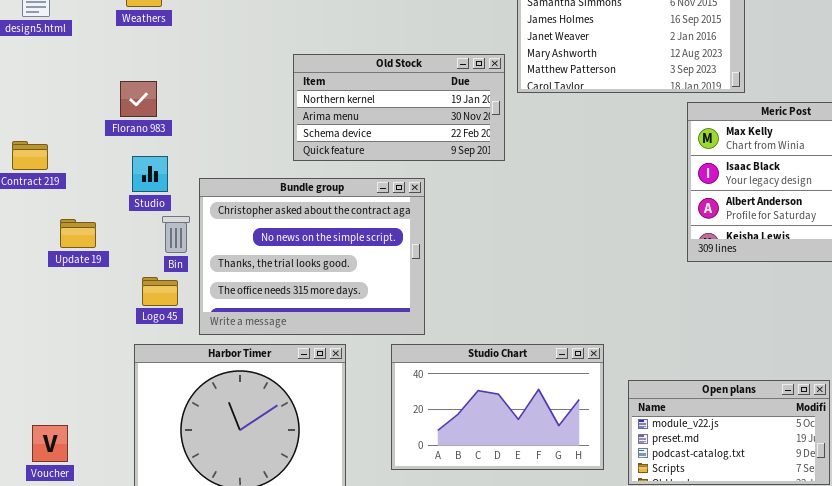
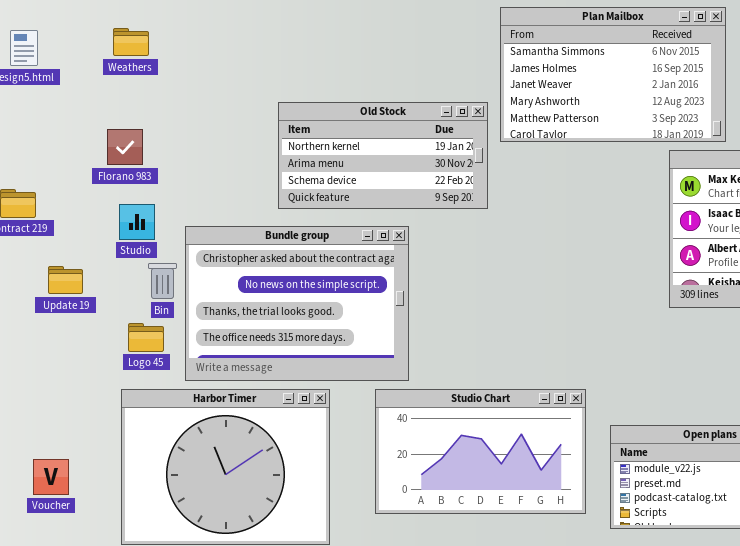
Voucher: [32,425,68,462] -> [33,459,69,495], moved

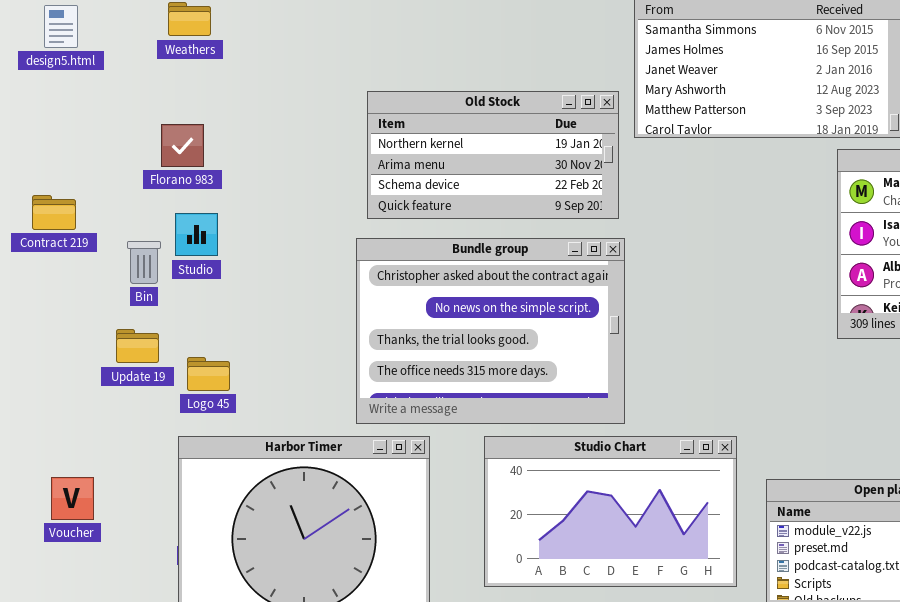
Bundle group: [185,226,409,381] -> [356,238,625,424], moved
Bin: [148,263,177,299] -> [127,241,161,284], moved
Update 19: [48,266,83,294] -> [116,329,159,363], moved
Voucher: [33,459,69,495] -> [51,477,94,520], moved

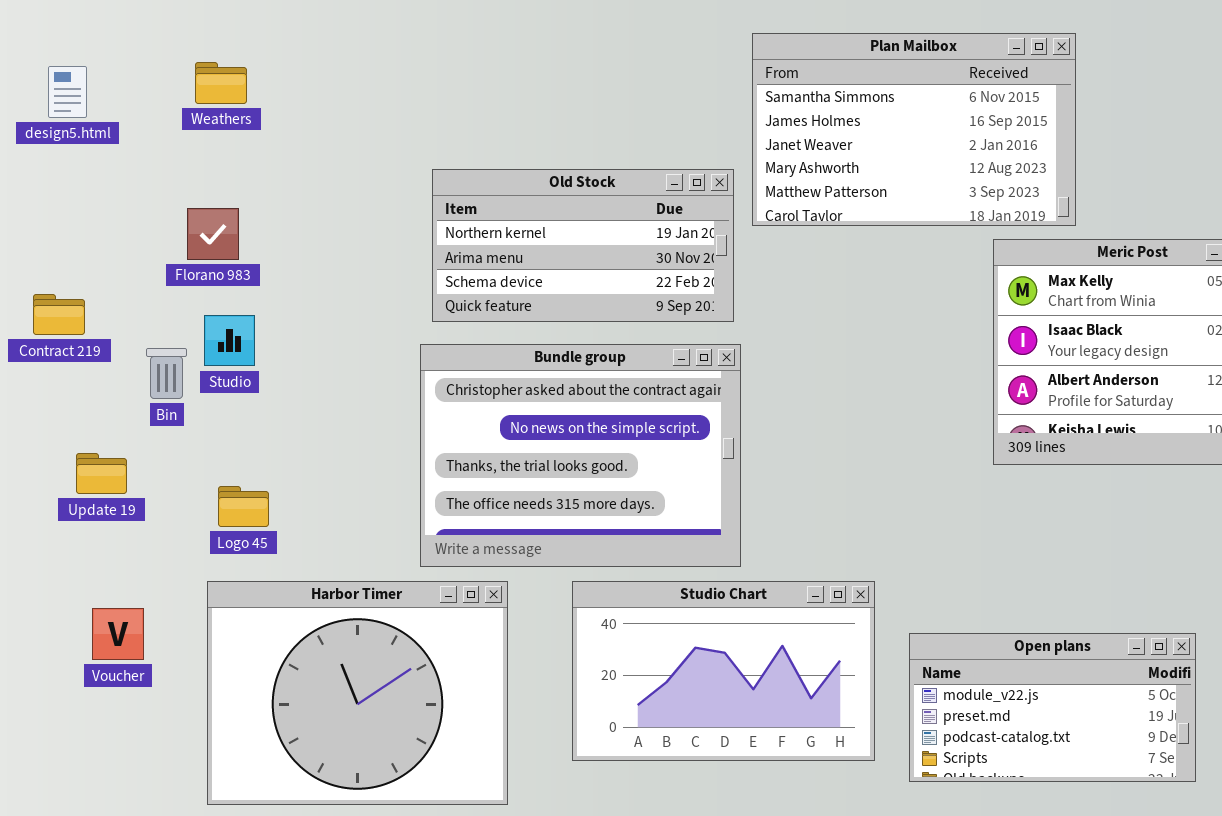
Update 19: [116,329,159,363] -> [76,453,127,494], moved
Voucher: [51,477,94,520] -> [92,608,144,660], moved

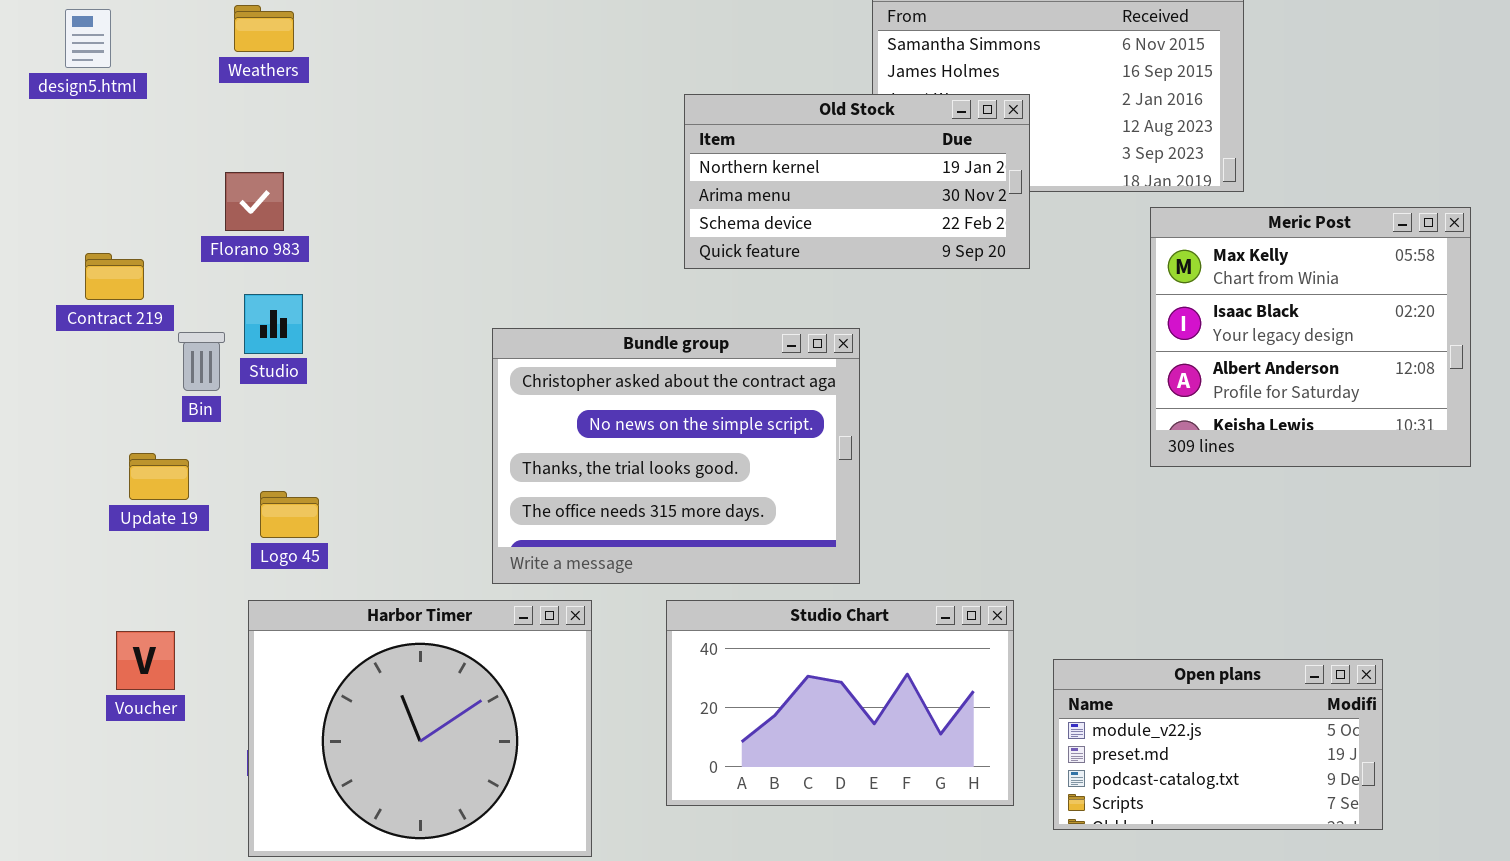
Old Stock: [432,169,734,322] -> [684,94,1030,269], moved
Contract 219: [33,294,85,335] -> [85,253,144,300], moved
Update 19: [76,453,127,494] -> [129,453,189,500], moved

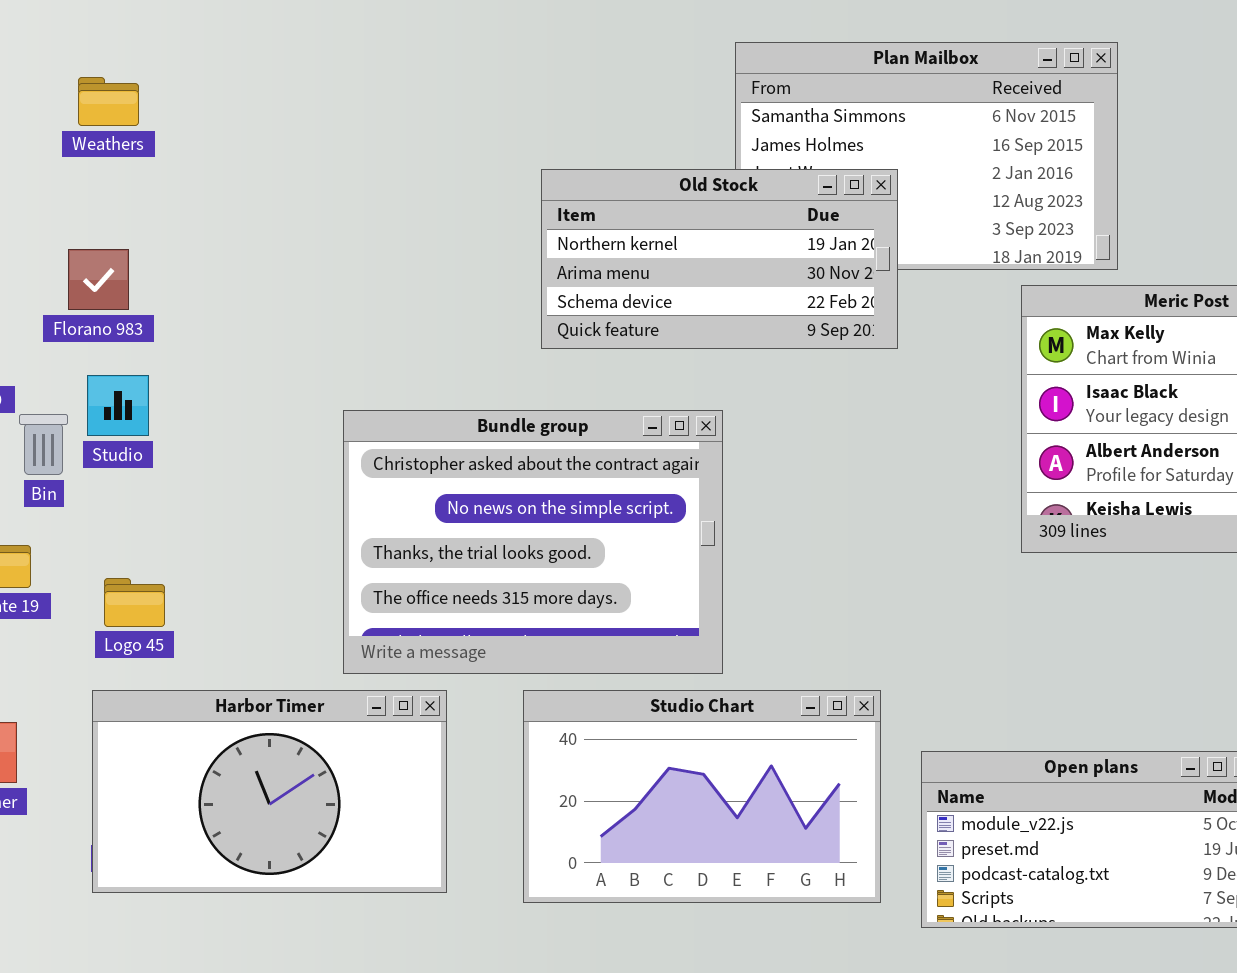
Harbor Timer: [248,600,592,857] -> [92,690,447,893], resized

